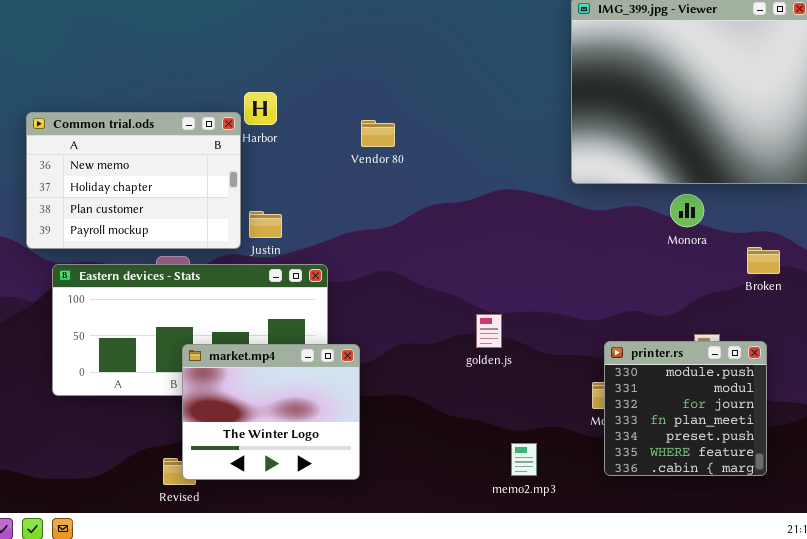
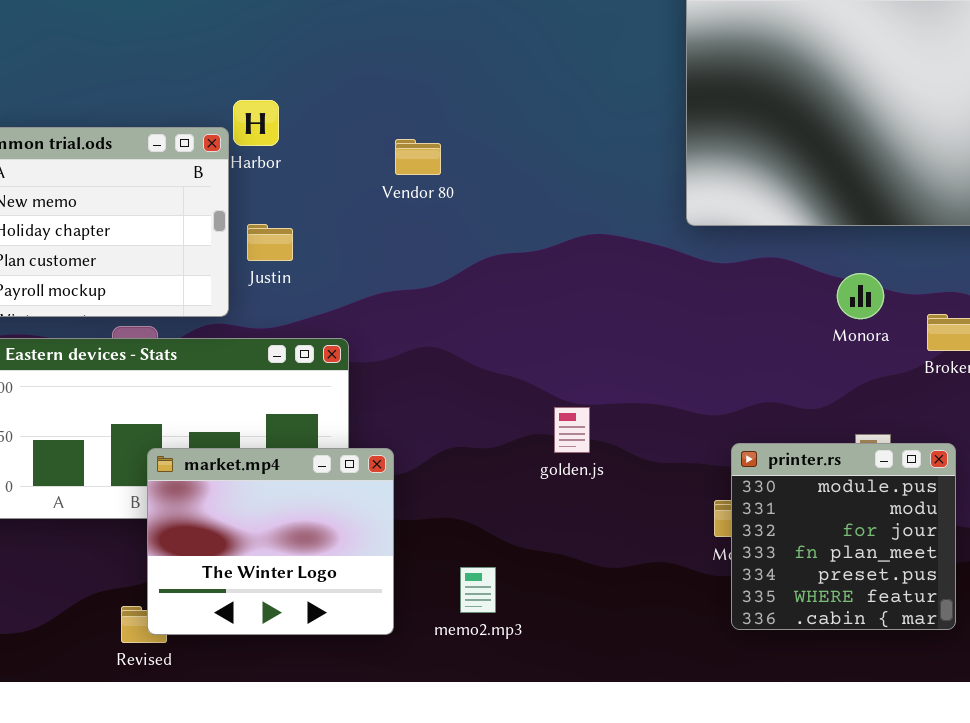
Monora: [670,194,704,227] -> [837,273,884,319], moved
Justin: [249,211,282,238] -> [247,224,293,261], moved
memo2.mp3: [511,443,537,476] -> [460,567,496,613], moved

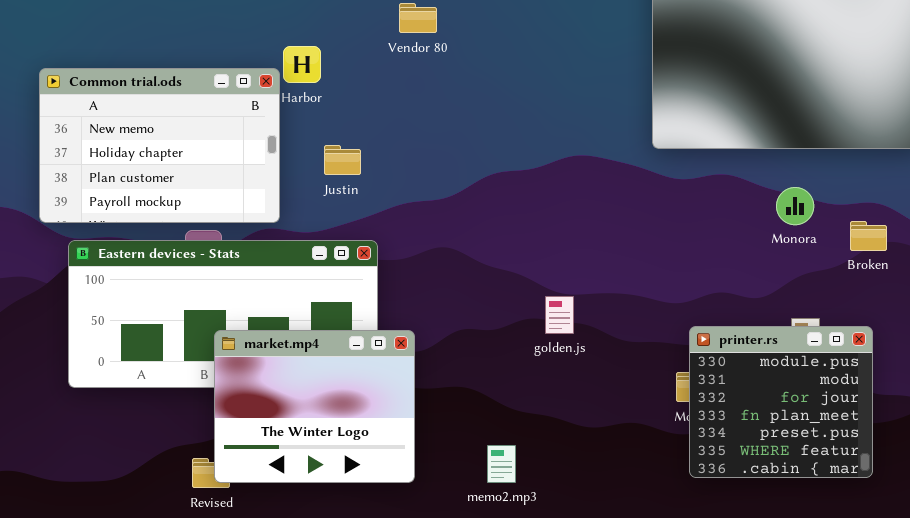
Vendor 80: [395,139,441,175] -> [399,3,437,33], moved
Justin: [247,224,293,261] -> [324,145,361,175], moved
memo2.mp3: [460,567,496,613] -> [487,445,516,483], moved

